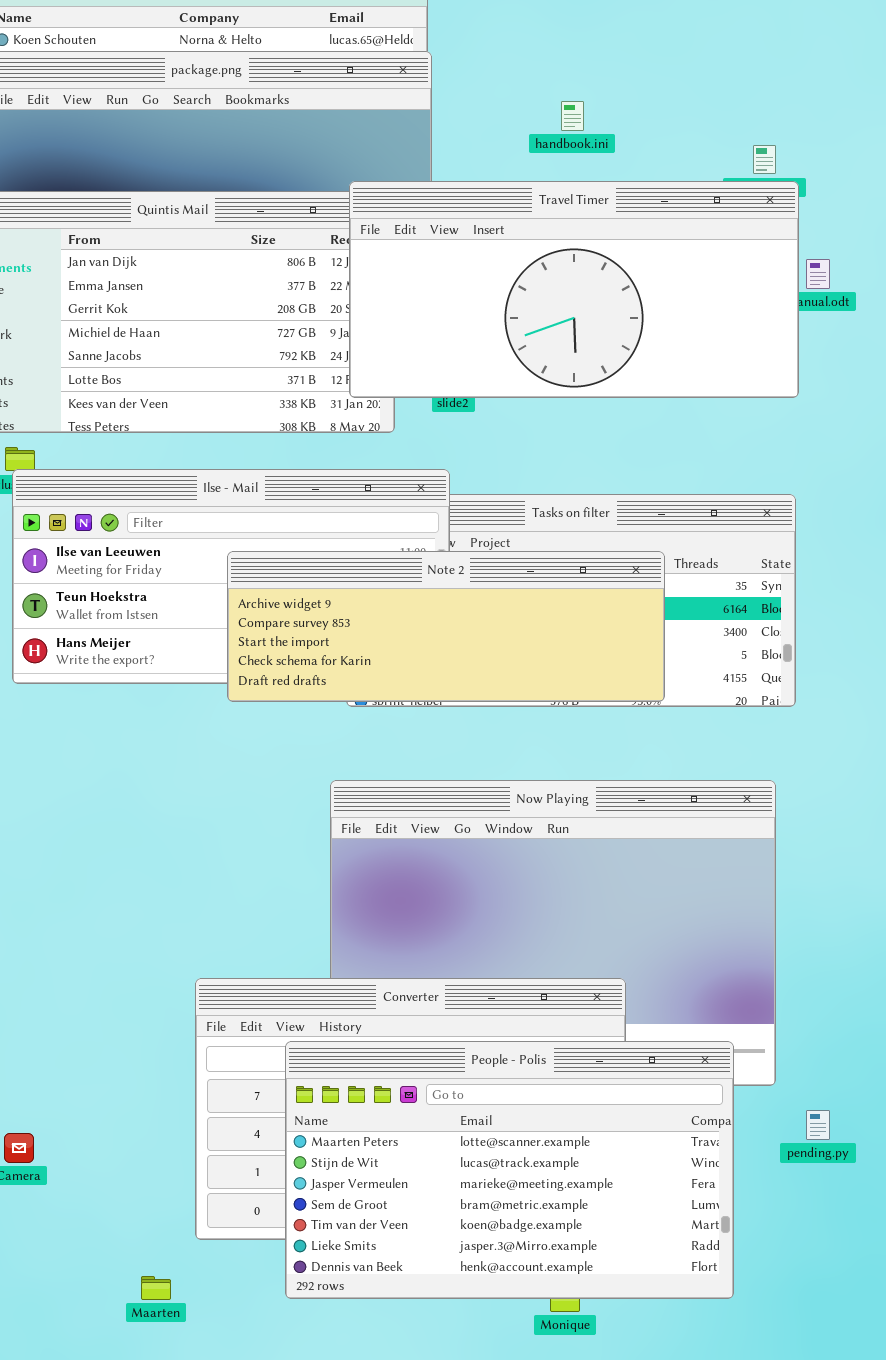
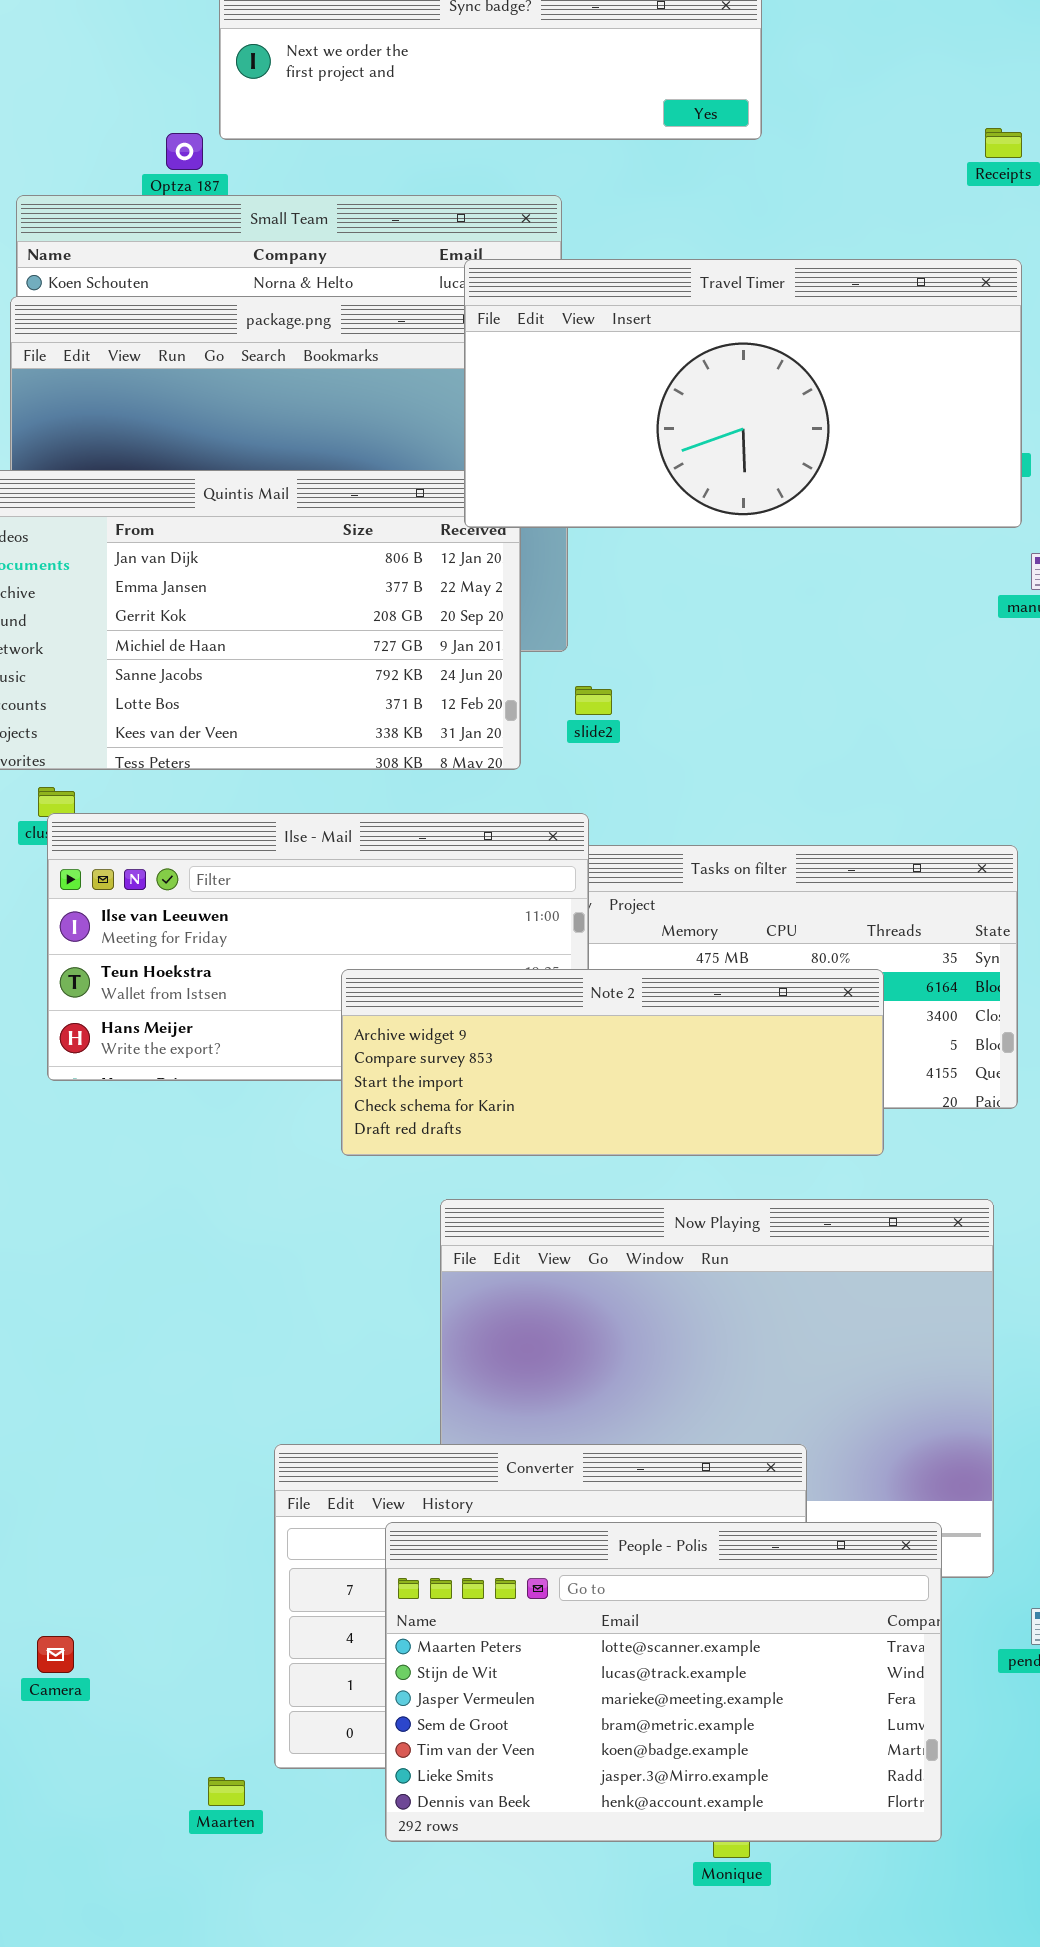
Travel Timer: [349,181,799,398] -> [464,259,1022,528], moved
Note 2: [227,551,665,702] -> [341,969,884,1156], moved
Maarten: [141,1276,171,1300] -> [208,1777,245,1806], moved

